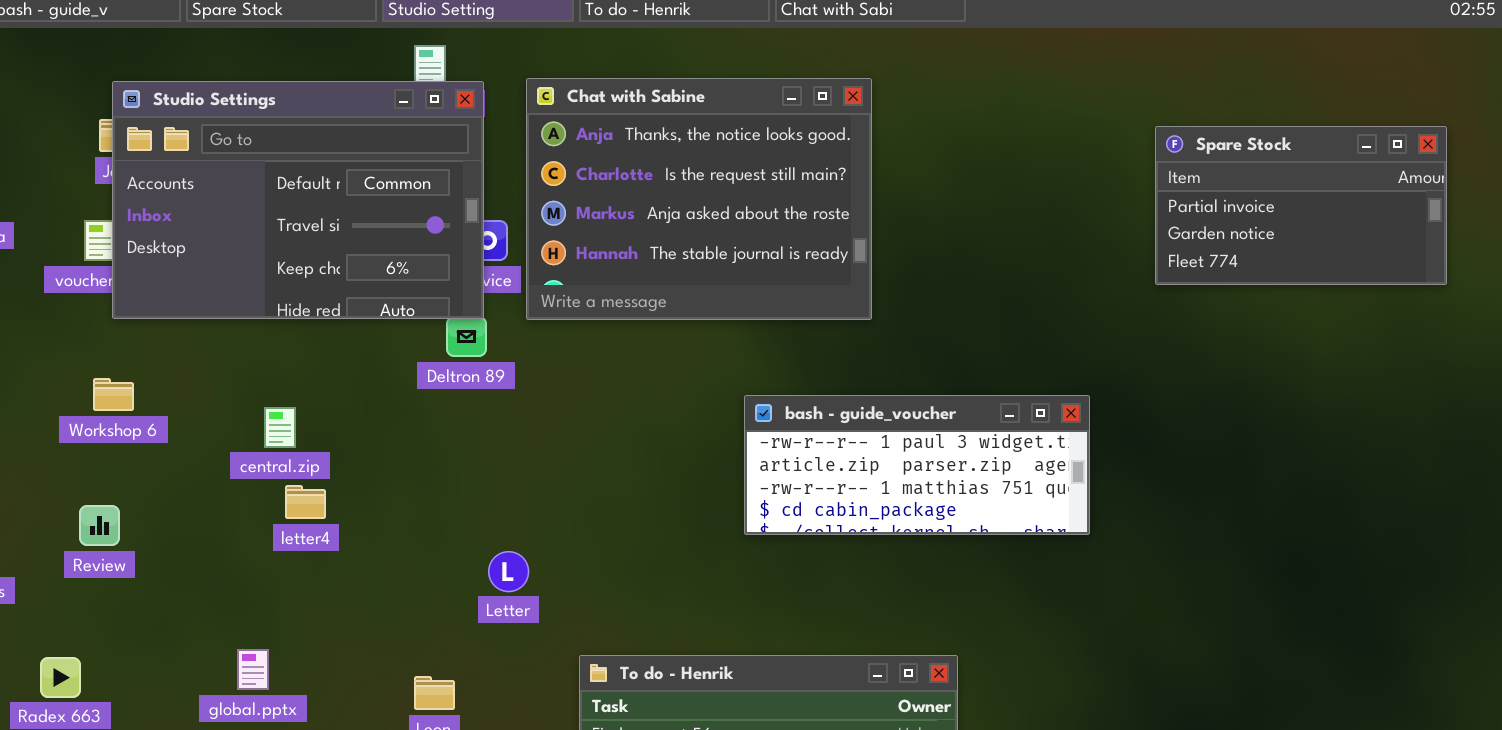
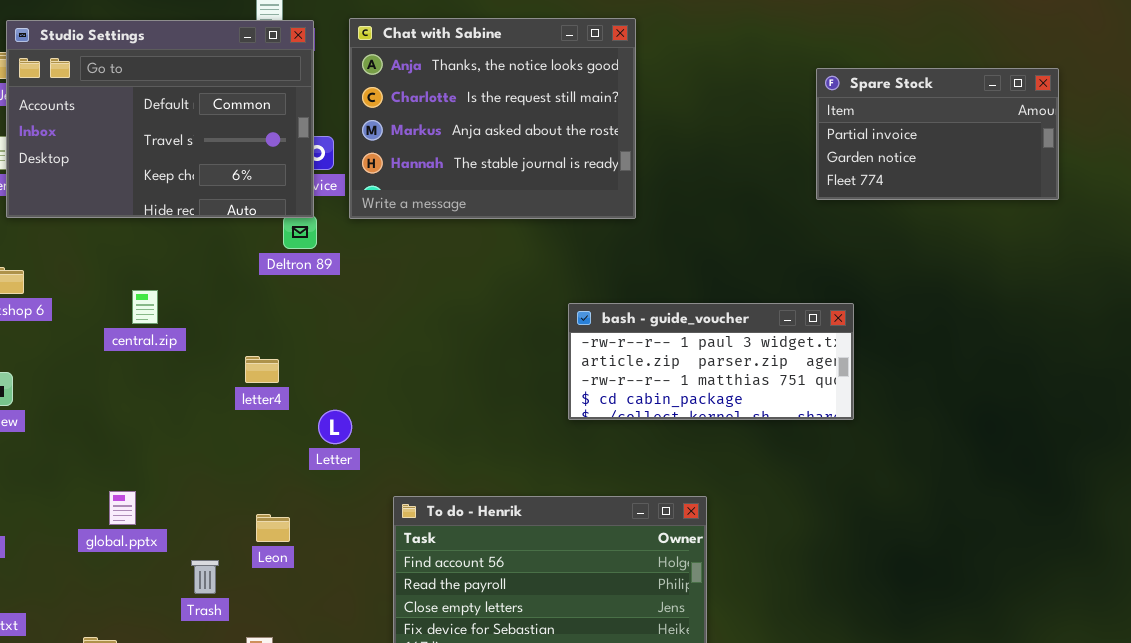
Spare Stock: [1155,126,1447,285] -> [816,68,1059,200], moved
bash - guide_voucher: [744,395,1090,535] -> [568,303,854,420], moved
letter4: [285,485,326,519] -> [245,356,279,383], moved

